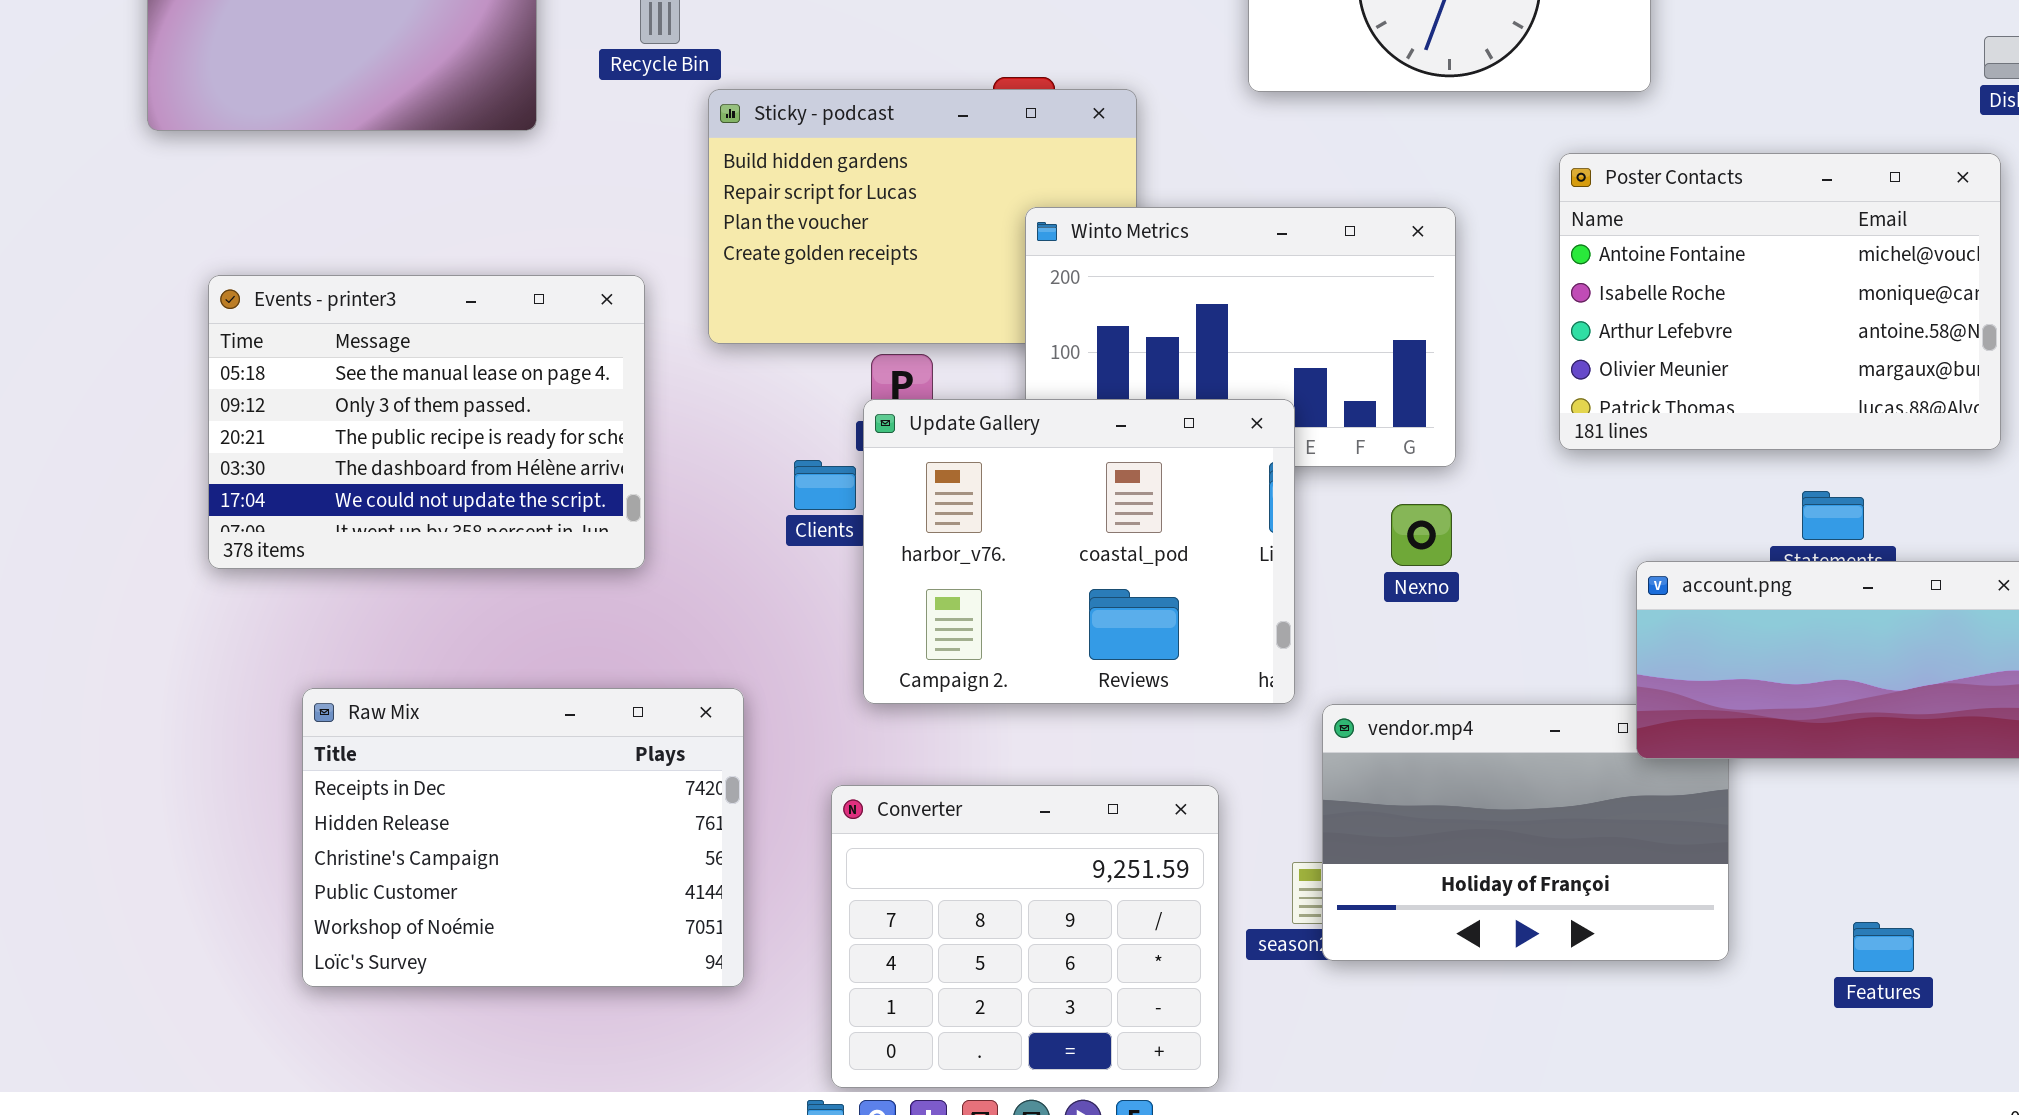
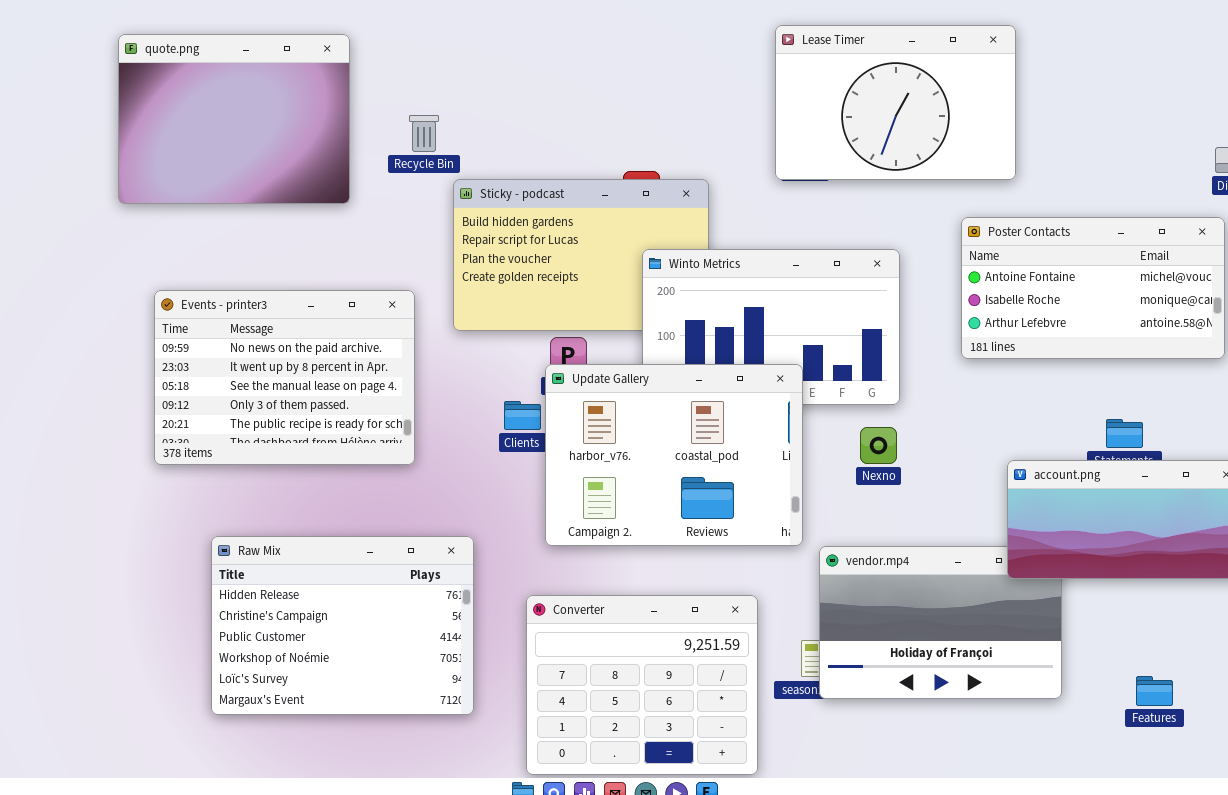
Poster Contacts: [1559,153,2001,450] -> [961,217,1225,359], resized
Events - printer3: [208,275,645,569] -> [154,290,415,465], scrolled up 2 rows
Raw Mix: [302,688,744,987] -> [211,536,474,715], scrolled down 1 row

